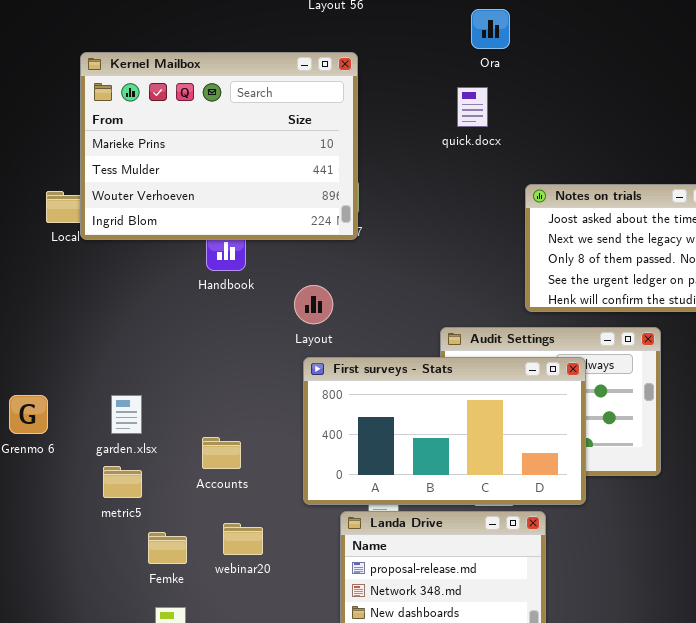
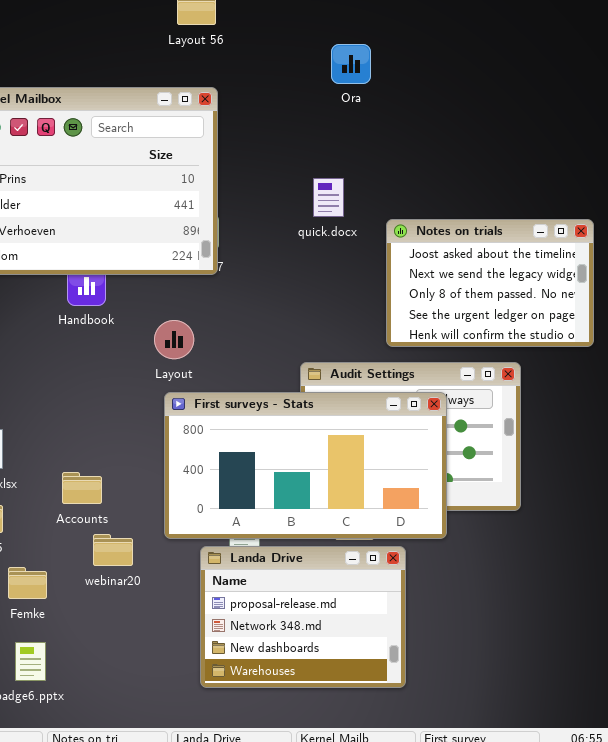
quick.docx: [457,87,488,127] -> [313,178,344,217], moved
webinar20: [223,523,263,555] -> [93,534,133,566], moved

